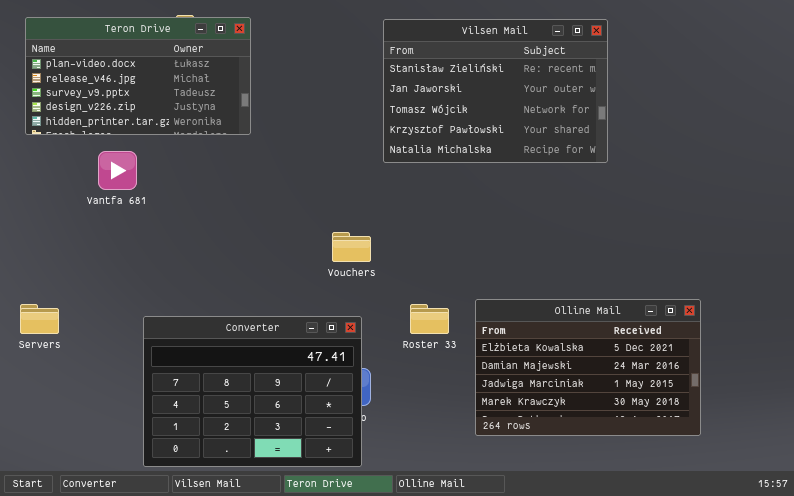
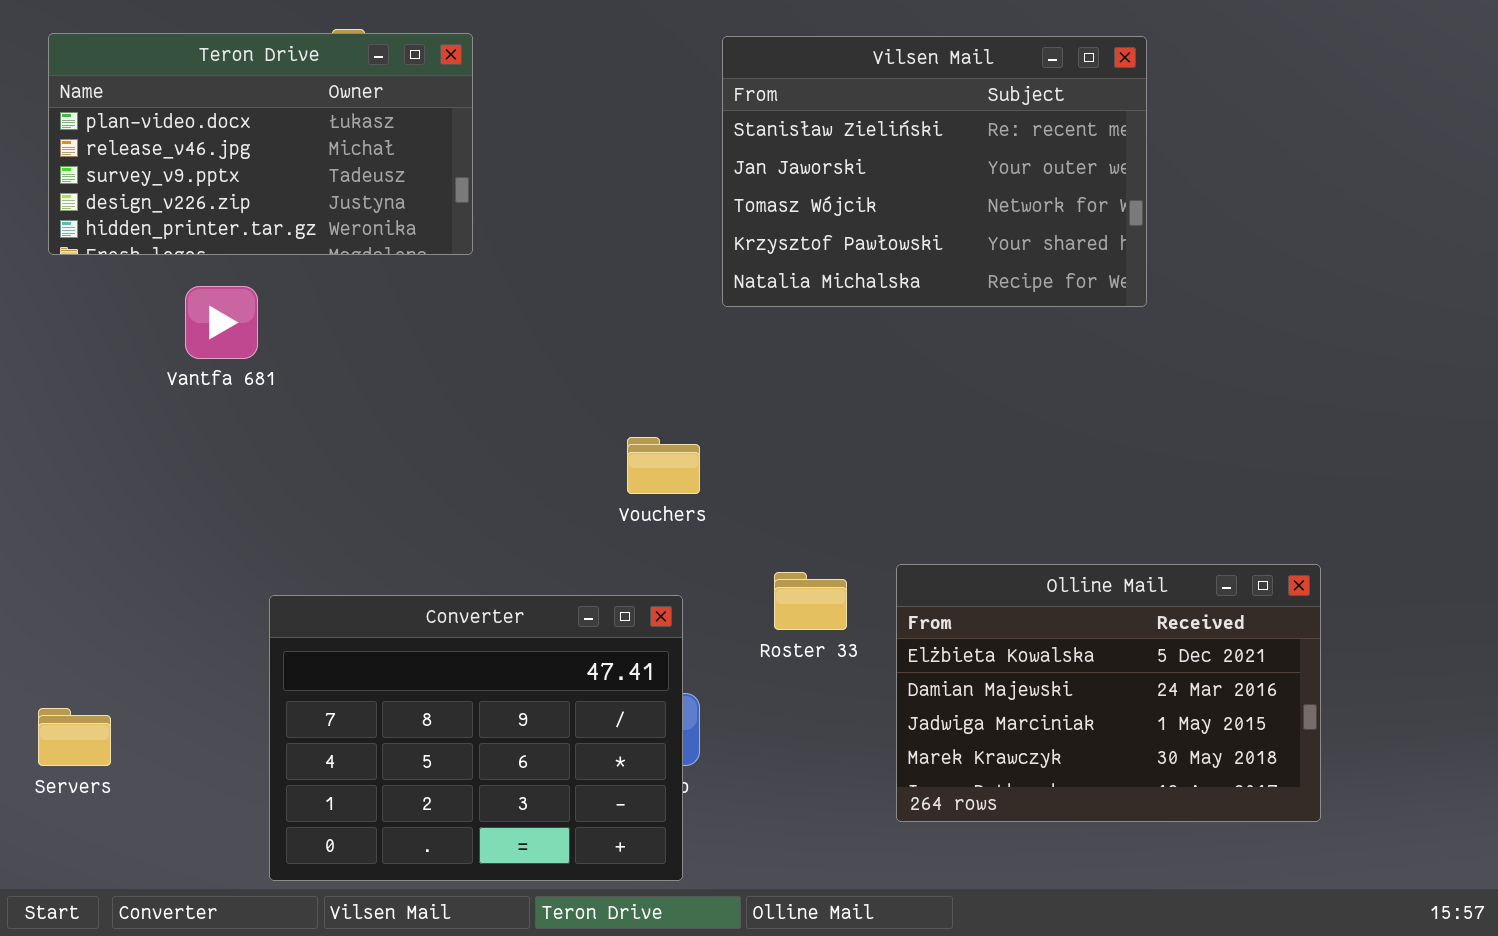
Servers: [20,304,59,334] -> [38,708,111,766], moved

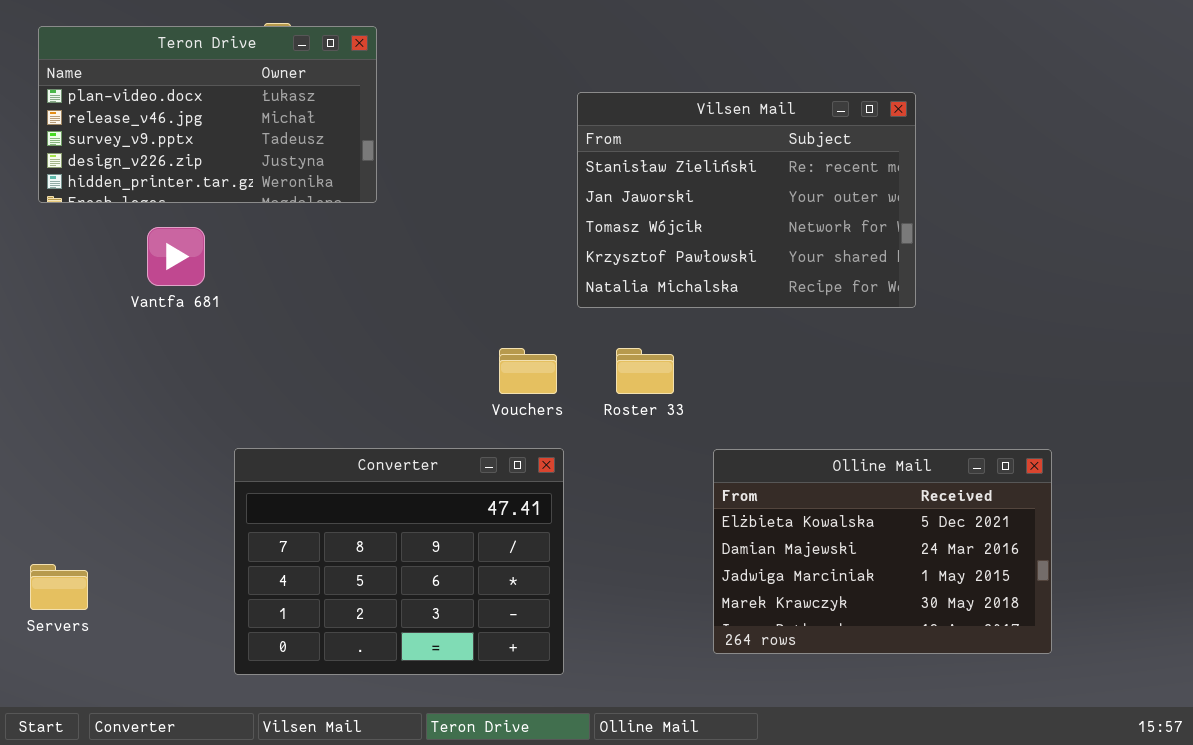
Vilsen Mail: [722,36,1147,307] -> [577,92,916,308], moved
Roster 33: [774,572,847,630] -> [616,348,674,394], moved
Converter: [269,595,683,881] -> [234,448,564,675], moved

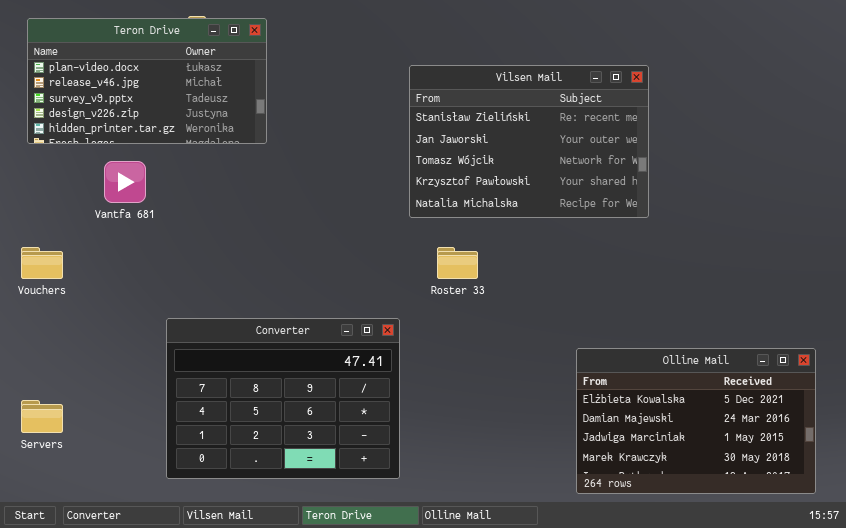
Vouchers: [499,348,557,394] -> [21,247,63,279], moved
Olline Mail: [713,449,1052,654] -> [576,348,816,494], moved

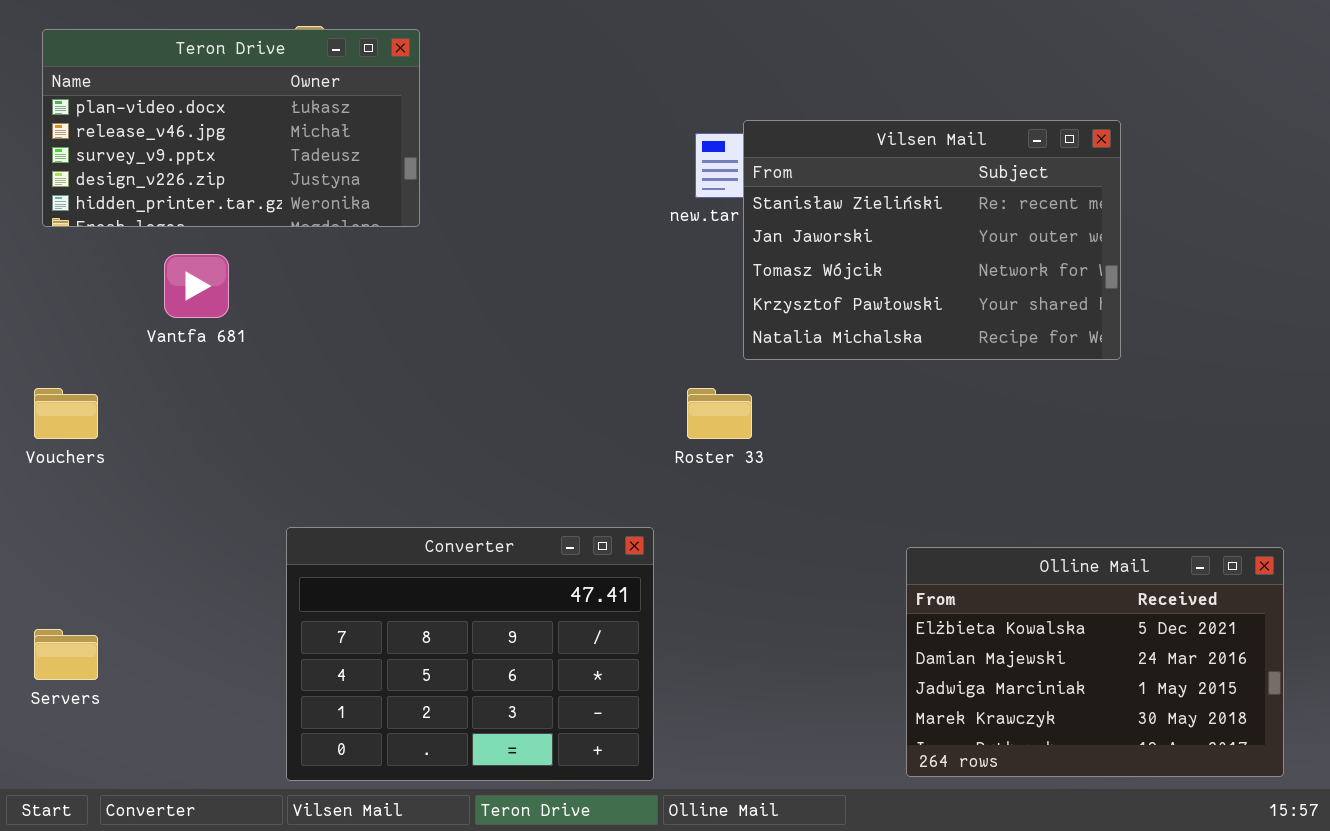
Vilsen Mail: [409,65,649,218] -> [743,120,1121,360], moved
Converter: [166,318,400,479] -> [286,527,654,781], moved

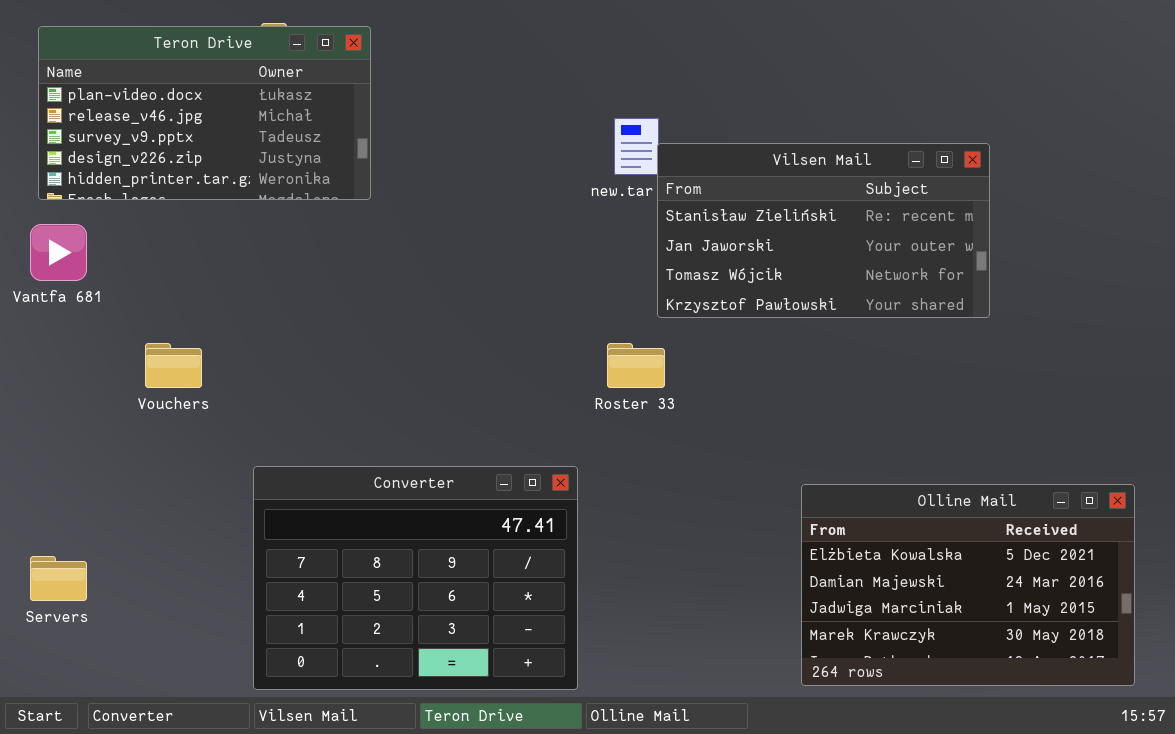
Vilsen Mail: [743,120,1121,360] -> [657,143,990,318], resized
Vantfa 681: [164,254,229,318] -> [30,224,87,281], moved
Vouchers: [34,388,98,439] -> [145,343,202,388], moved

